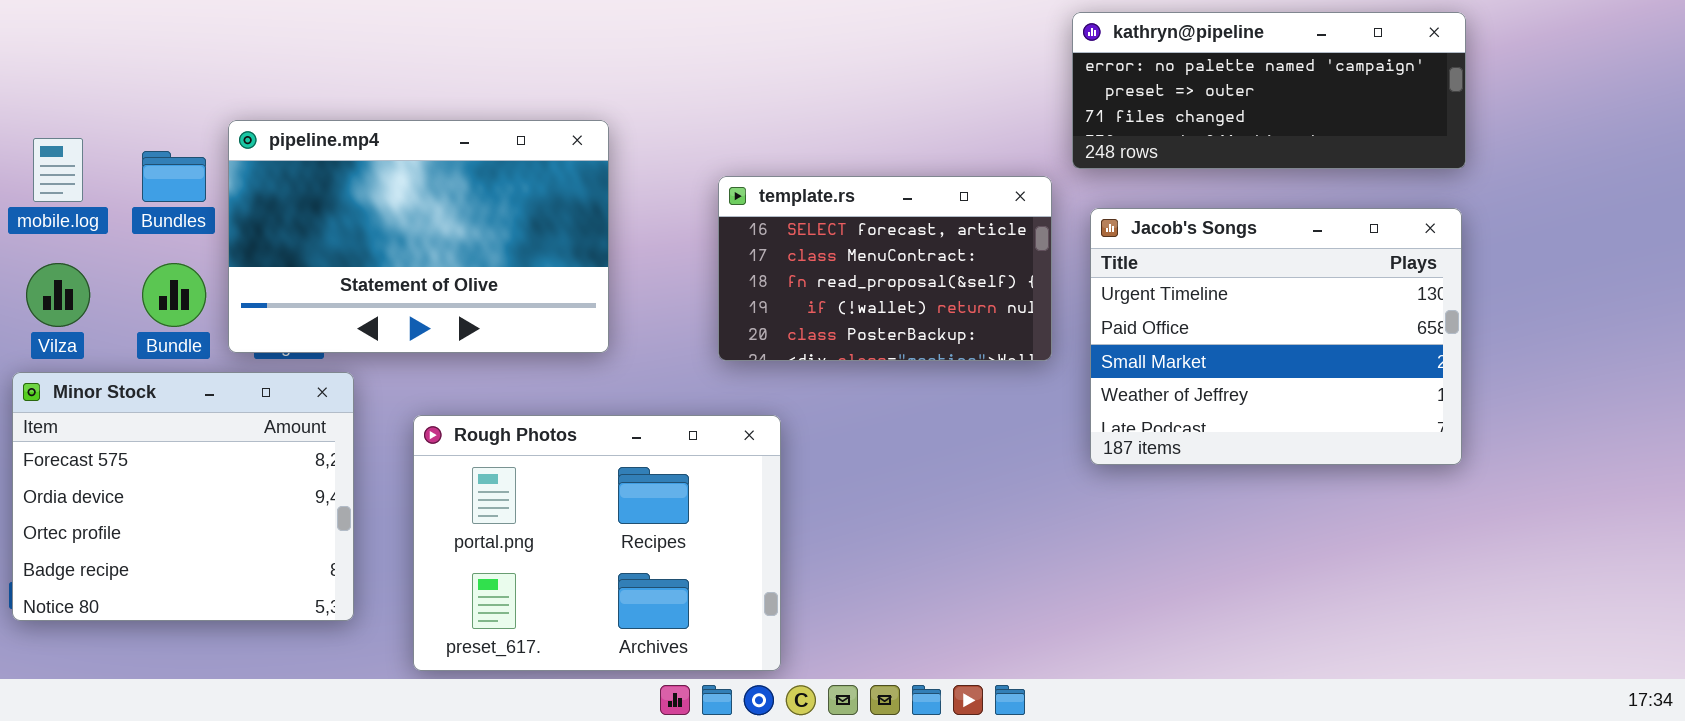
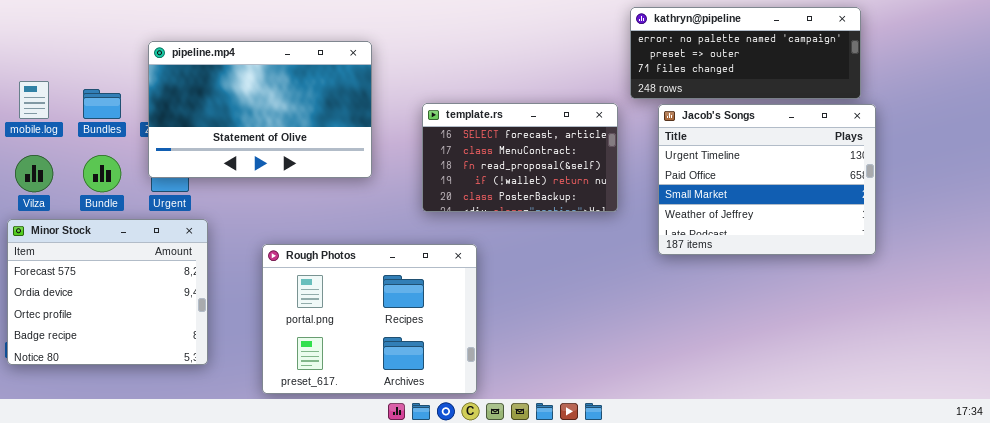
pipeline.mp4: [228,120,609,353] -> [148,41,372,178], moved
Jacob's Songs: [1090,208,1462,465] -> [658,104,876,255], moved
Rough Photos: [413,415,781,671] -> [262,244,477,394], moved

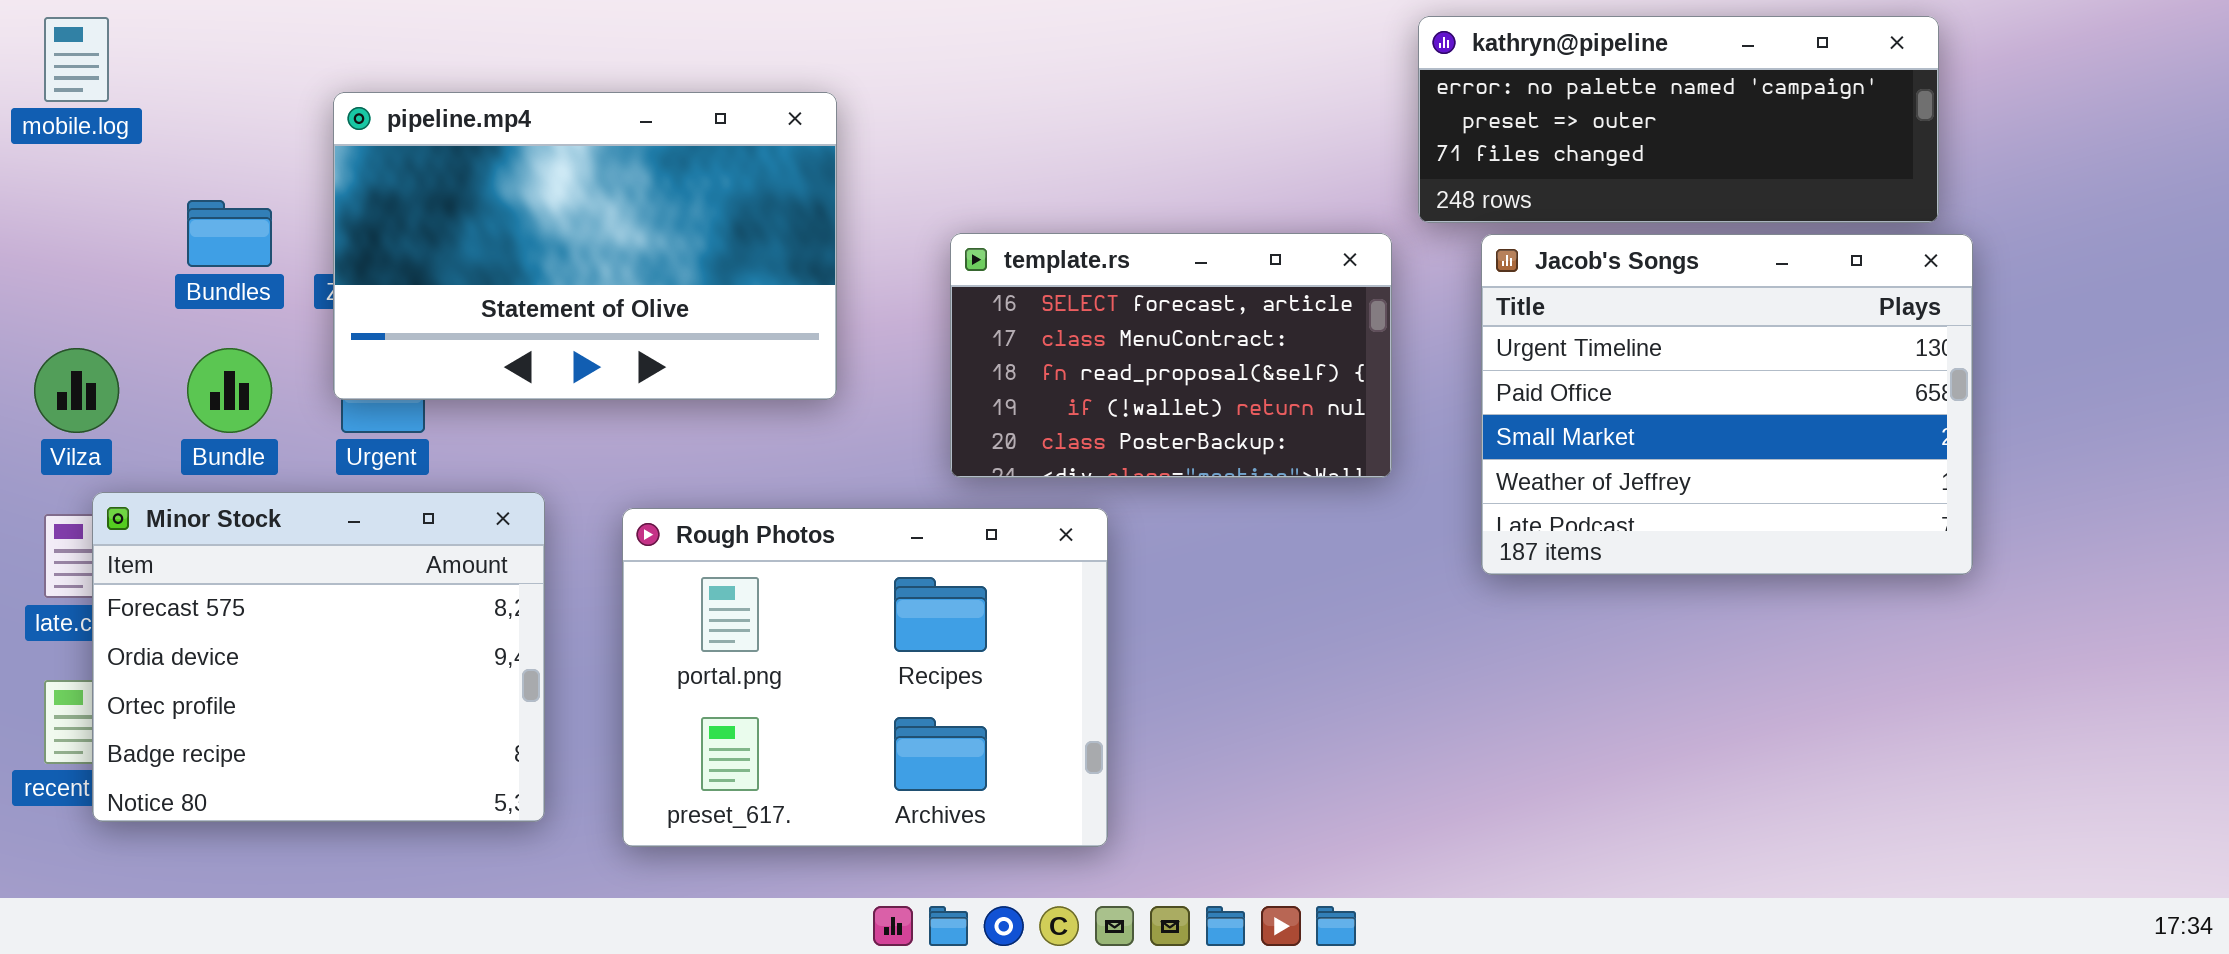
mobile.log: [19,81,49,119] -> [44,17,109,102], moved
Minor Stock: [7,219,208,365] -> [92,492,545,822], moved
Rough Photos: [262,244,477,394] -> [622,508,1108,847], moved

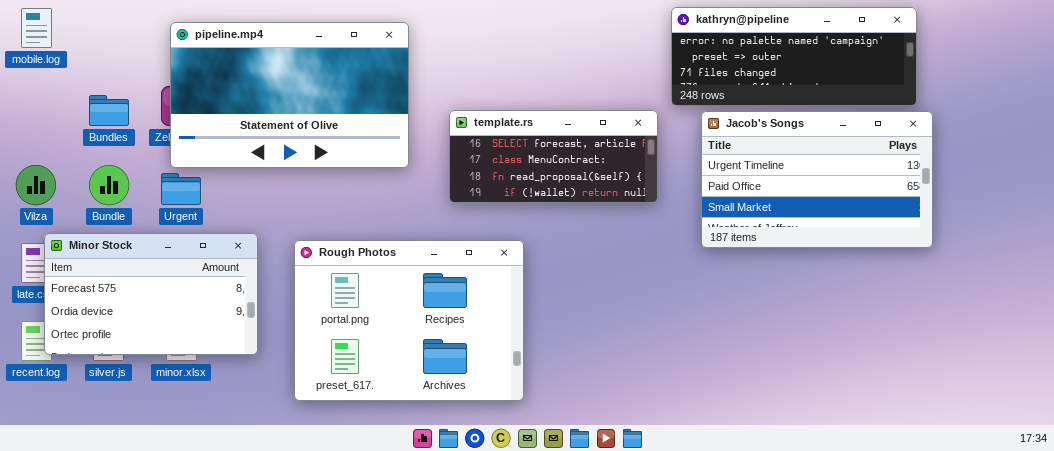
pipeline.mp4: [333,92,837,400] -> [170,22,409,168], moved
template.rs: [950,233,1392,478] -> [449,110,658,203], resized
Jacob's Songs: [1481,234,1973,575] -> [701,111,933,248], resized
Minor Stock: [92,492,545,822] -> [44,233,258,355], resized

